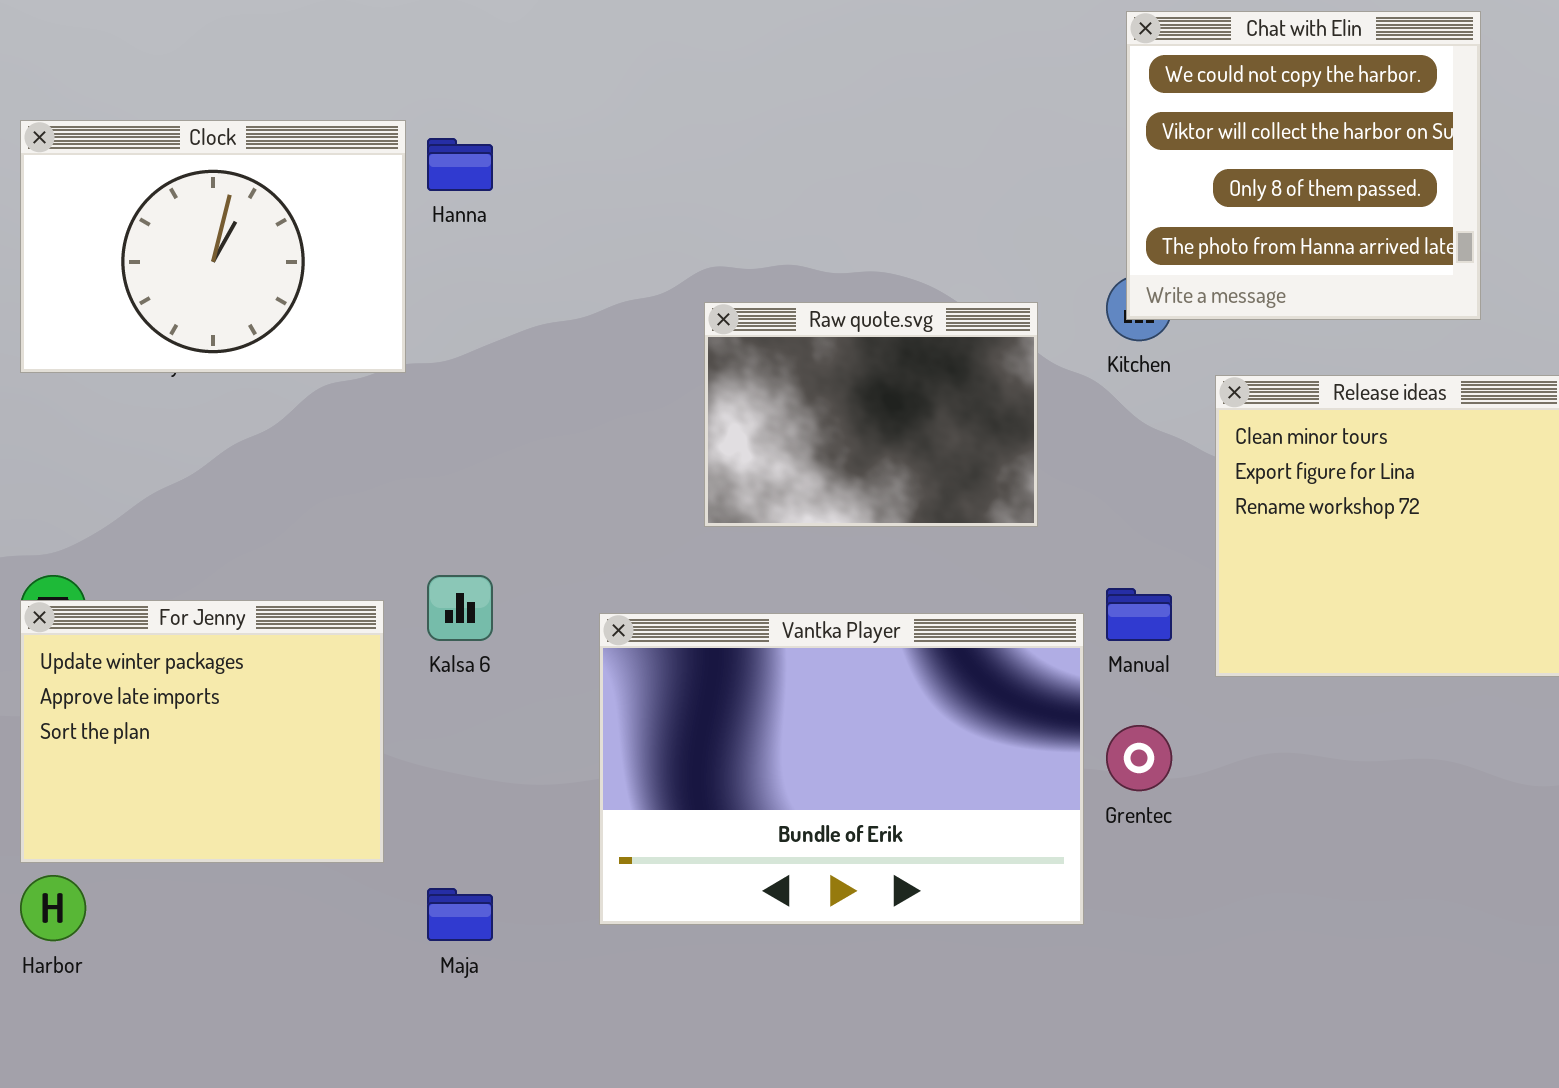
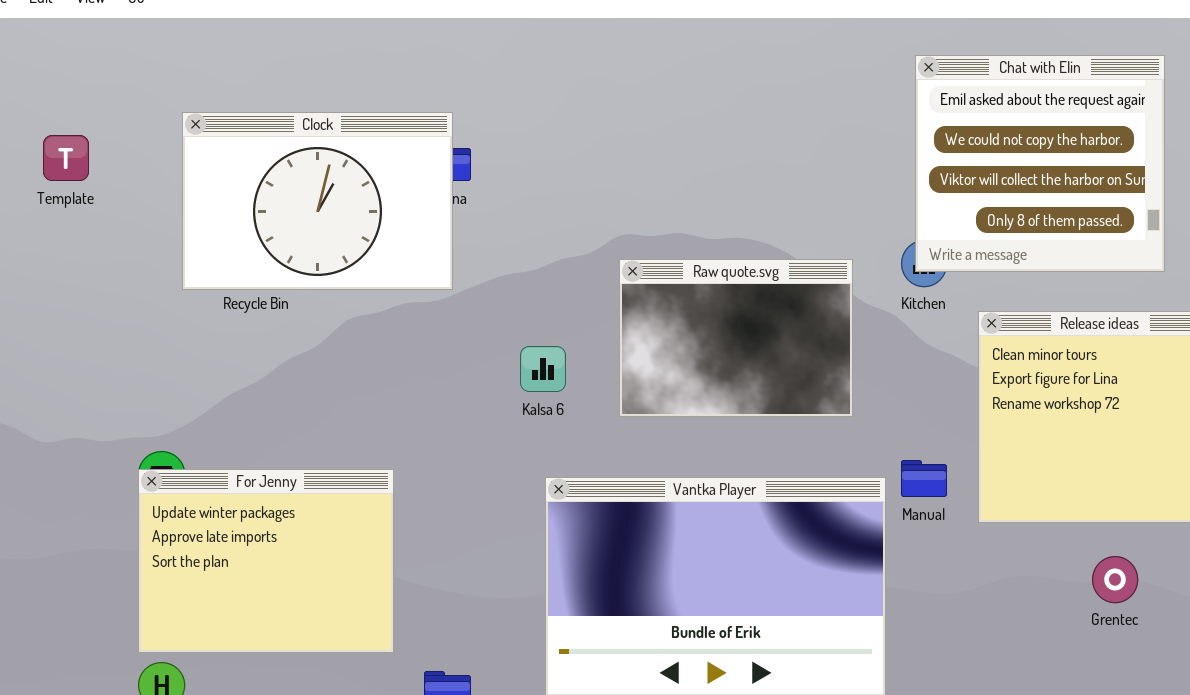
Chat with Elin: [1126,11,1481,320] -> [915,55,1165,272], scrolled up 1 row
Clock: [20,120,406,373] -> [182,112,453,290], moved
Kalsa 6: [427,575,493,641] -> [520,346,566,392], moved
Grentec: [1106,725,1172,791] -> [1092,556,1138,603], moved

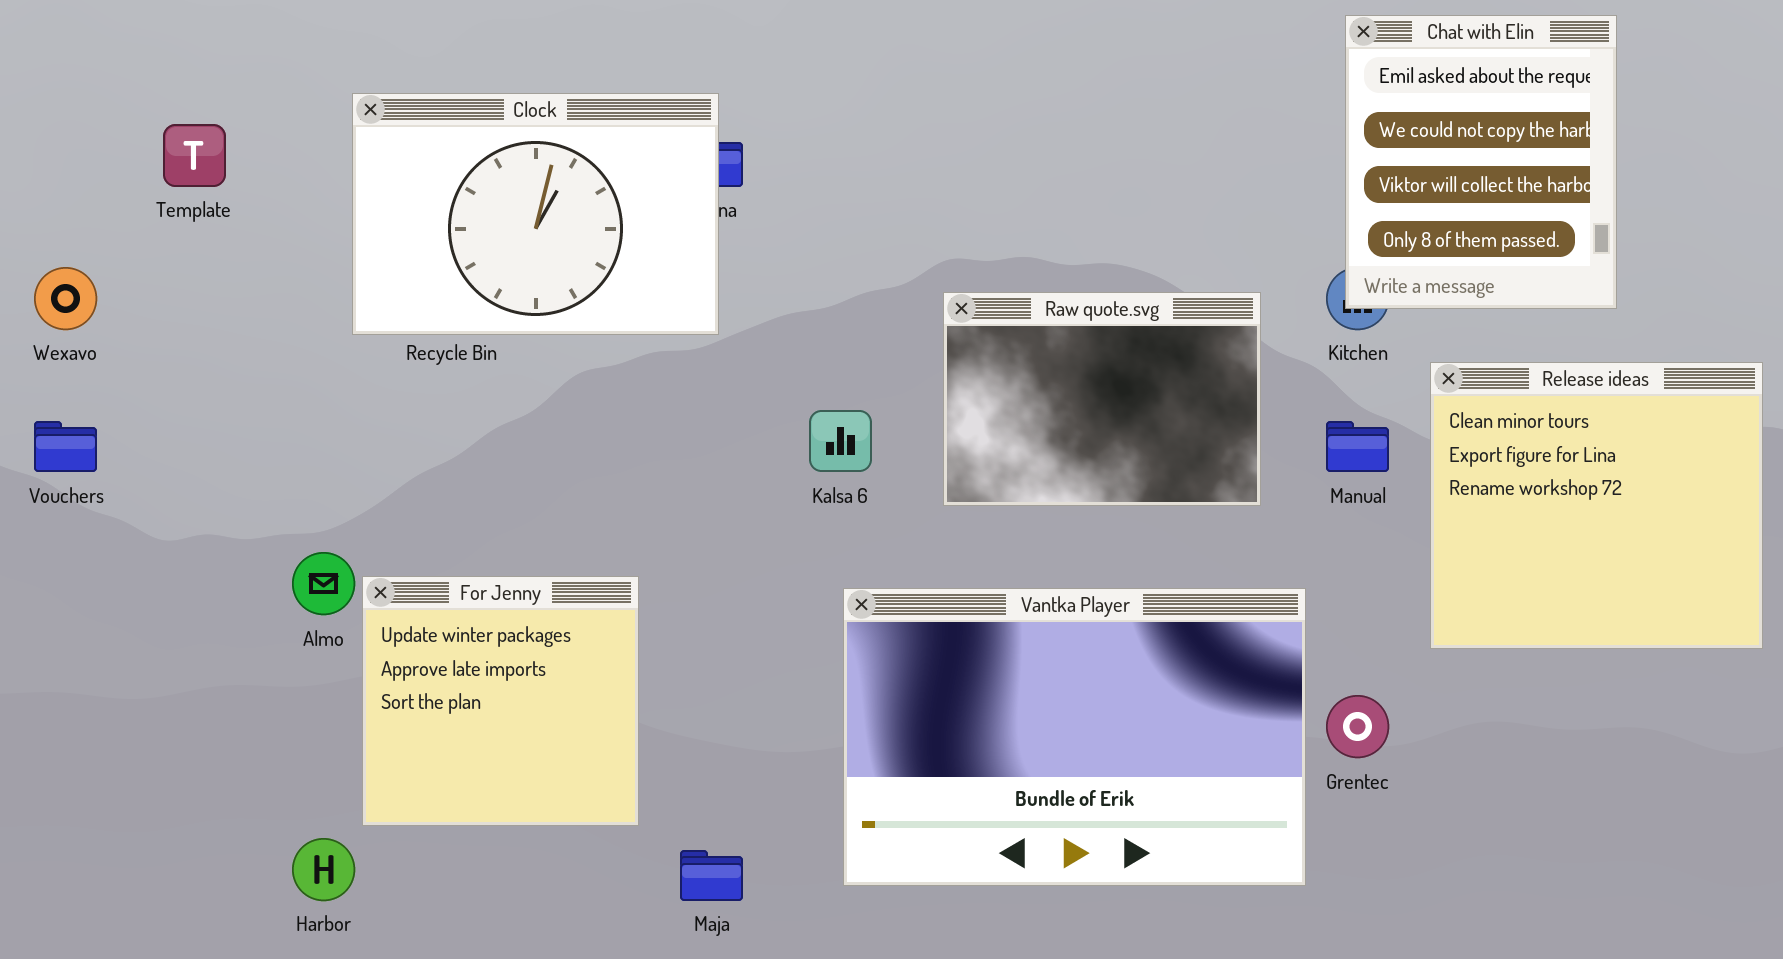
Chat with Elin: [915,55,1165,272] -> [1345,15,1617,309], resized
Manual: [901,460,947,497] -> [1326,421,1389,472], moved
For Jenny: [138,469,394,653] -> [362,576,639,826], resized
Grentec: [1092,556,1138,603] -> [1326,695,1389,758], moved

